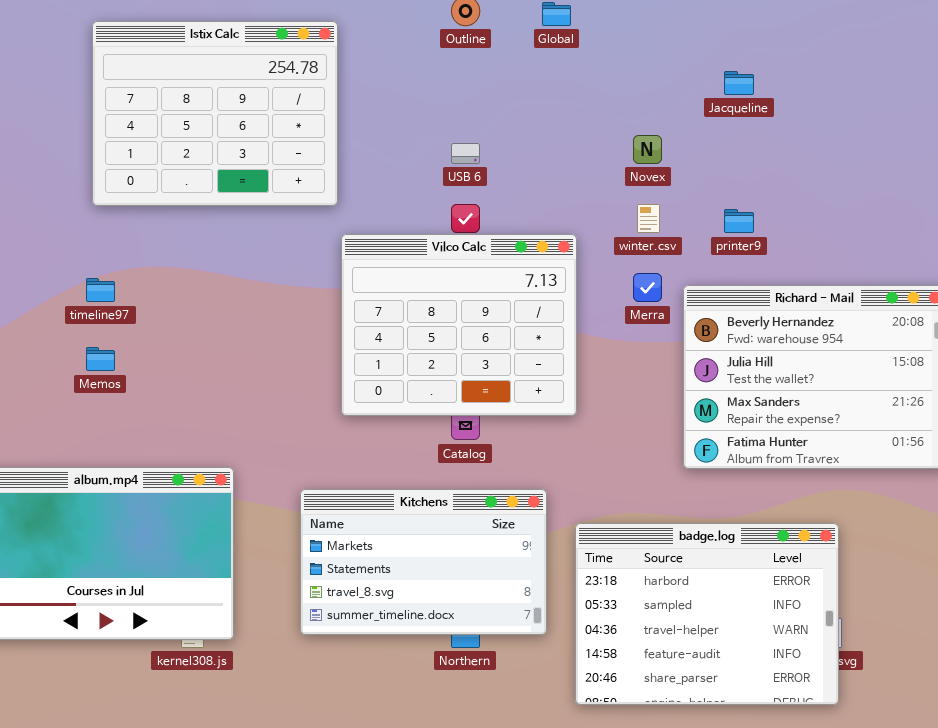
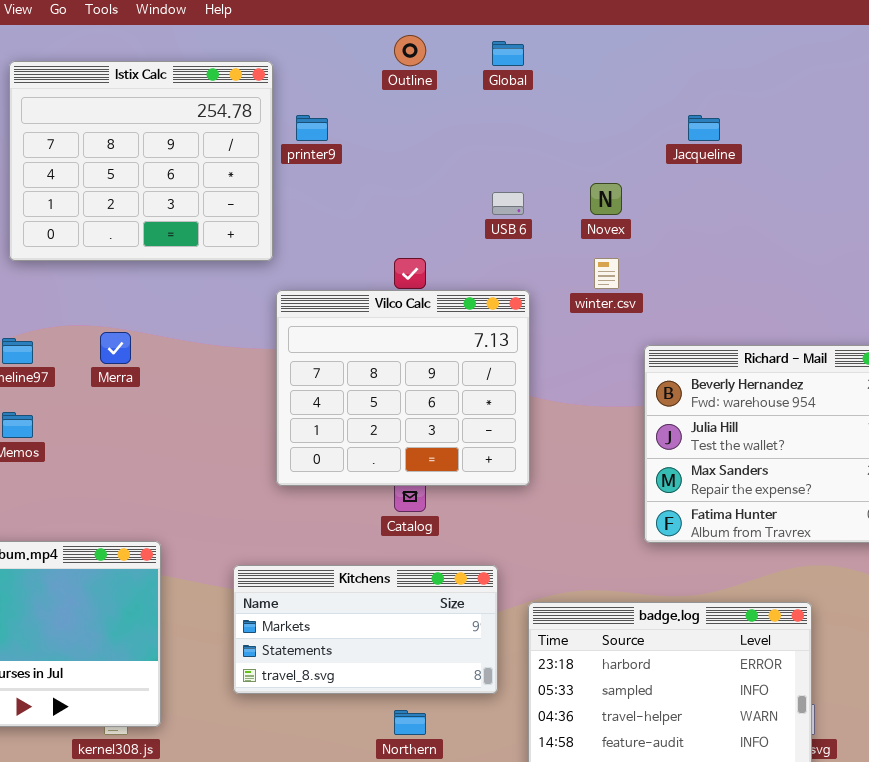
USB 6: [451,143,480,164] -> [492,192,524,215], moved
printer9: [724,209,754,233] -> [296,115,328,141], moved
Merra: [633,273,662,302] -> [100,332,131,364], moved
Kitchens: [300,489,547,635] -> [233,565,498,694], resized

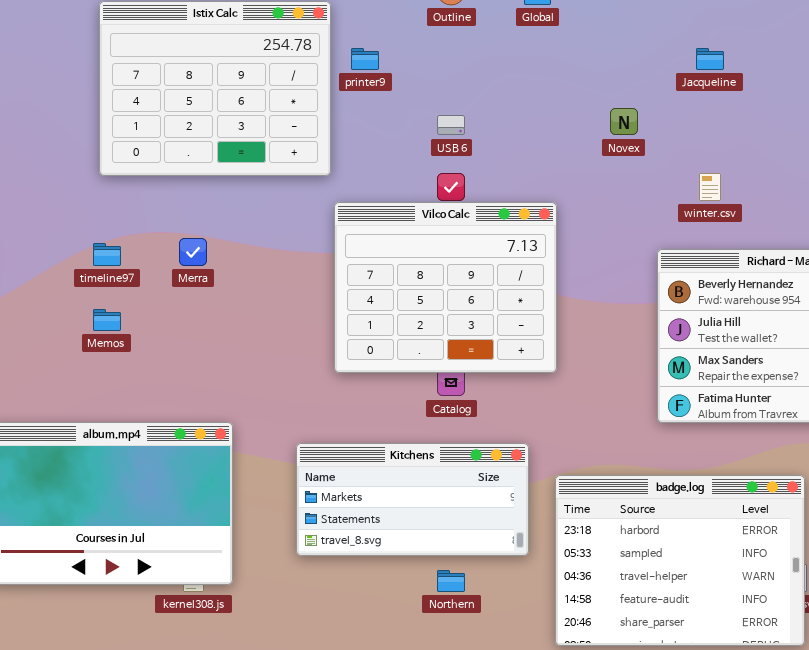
USB 6: [492,192,524,215] -> [437,115,465,135], moved
winter.csv: [594,258,619,289] -> [699,173,721,201], moved

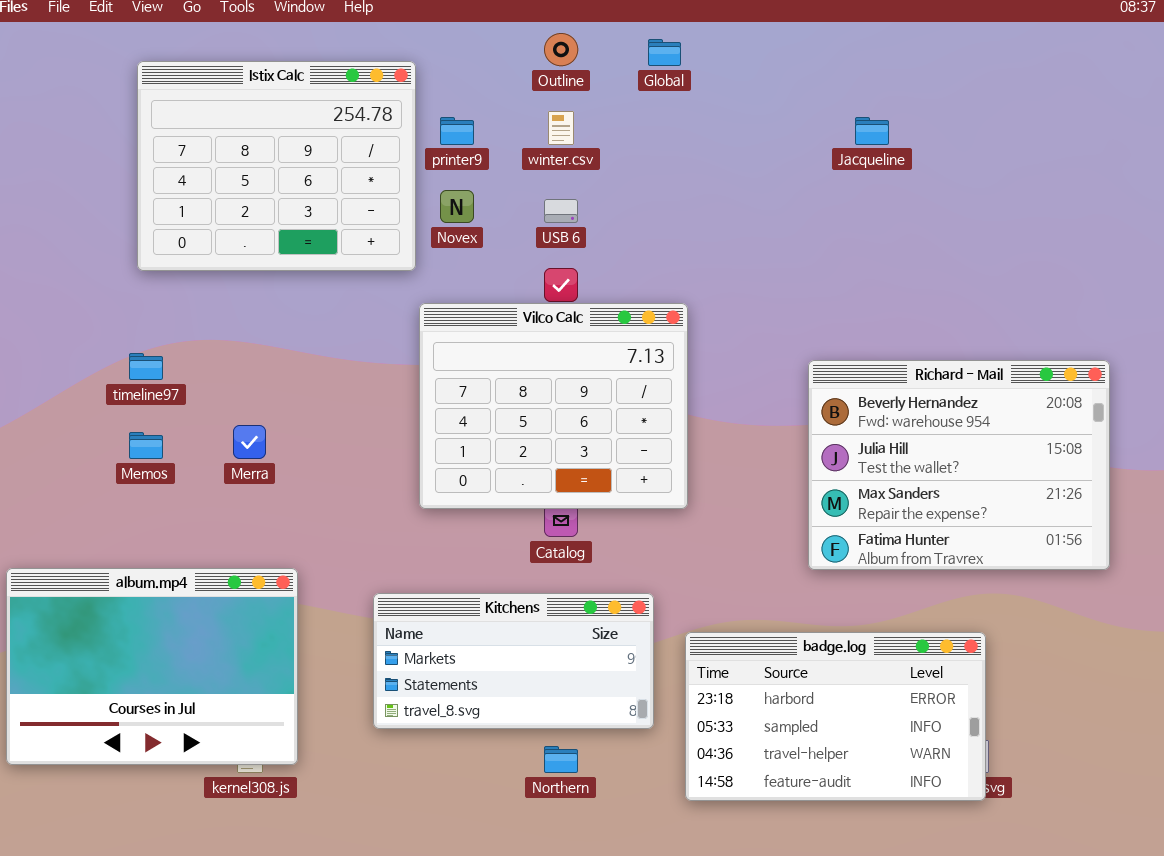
Novex: [610,108,638,135] -> [440,190,474,223], moved
winter.csv: [699,173,721,201] -> [548,111,574,145], moved
Merra: [179,238,207,266] -> [233,425,266,459], moved
badge.log: [555,475,805,646] -> [685,632,986,801], resized

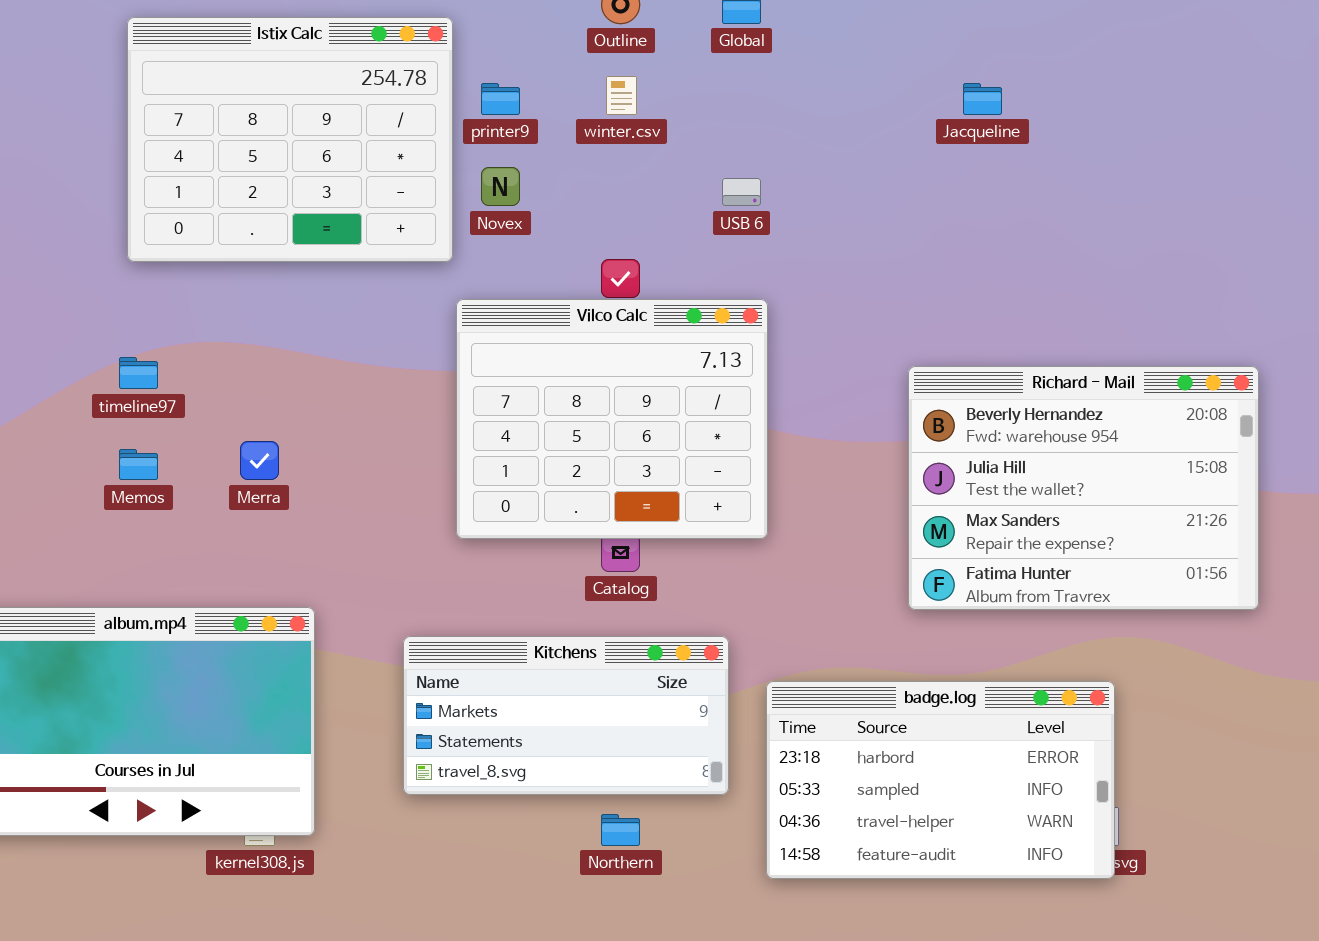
USB 6: [544,199,578,223] -> [722,178,761,206], moved

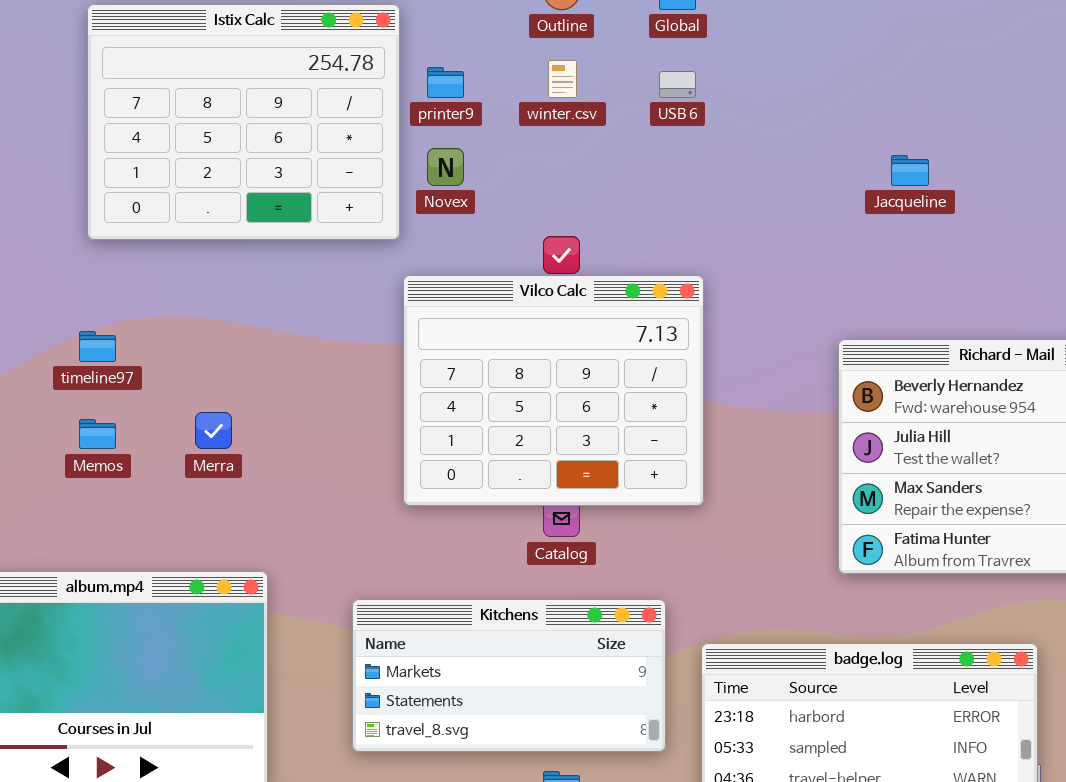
Jacqueline: [963,83,1002,115] -> [891,155,929,186], moved
USB 6: [722,178,761,206] -> [659,71,696,98], moved

